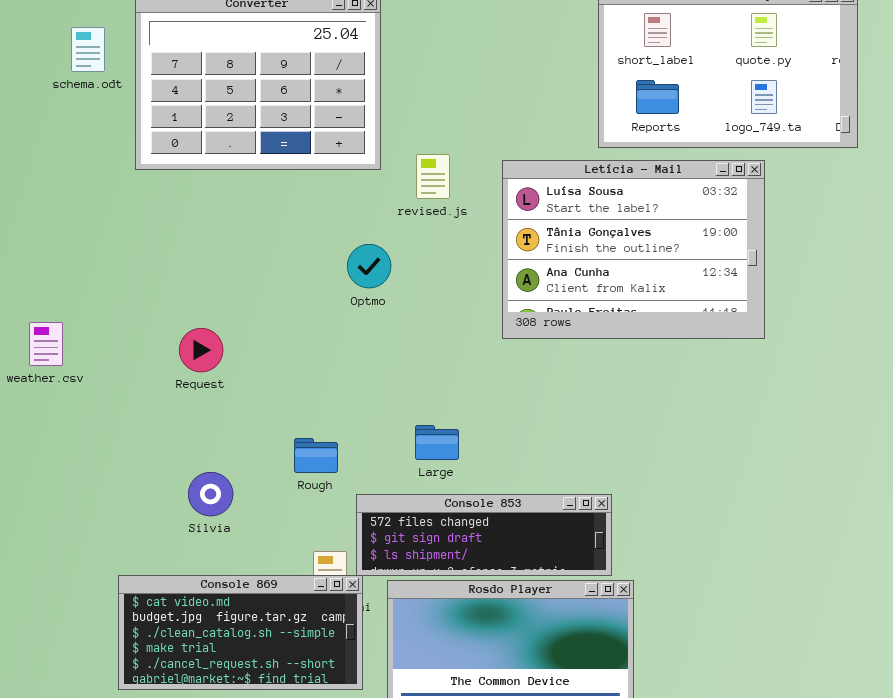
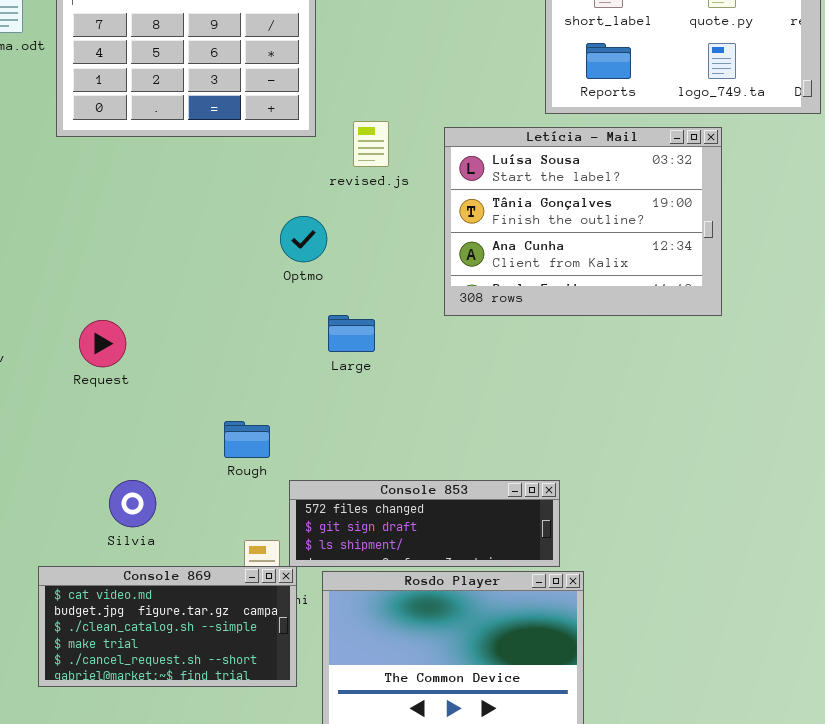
Request: [179,328,223,372] -> [79,320,126,367], moved
Large: [415,425,459,460] -> [328,315,375,352], moved
Silvia: [188,472,233,516] -> [109,480,156,527], moved

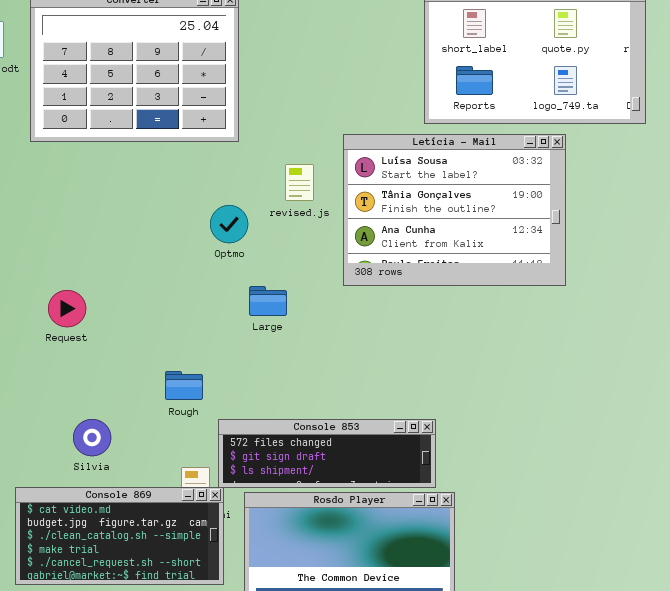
revised.js: [353,121,389,167] -> [285,164,314,201], moved

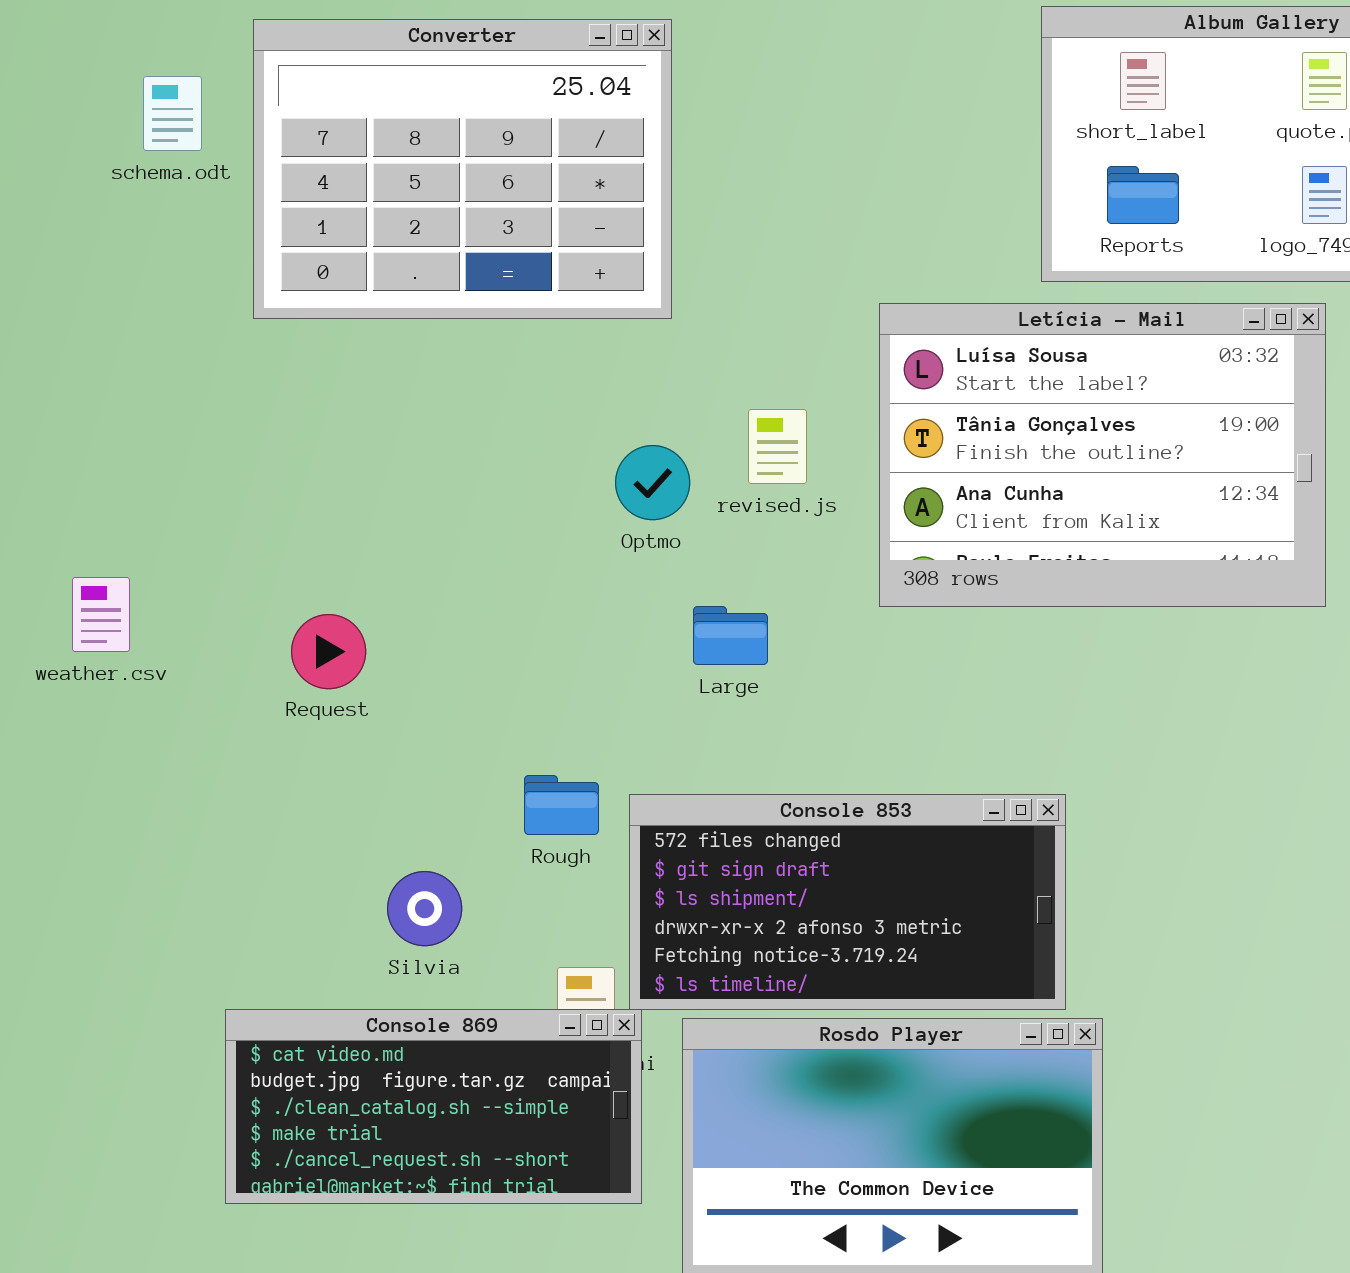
revised.js: [285,164,314,201] -> [748,409,807,484], moved
Silvia: [73,419,111,456] -> [387,871,462,946], moved
Console 853: [218,419,436,488] -> [629,794,1066,1010], resized

